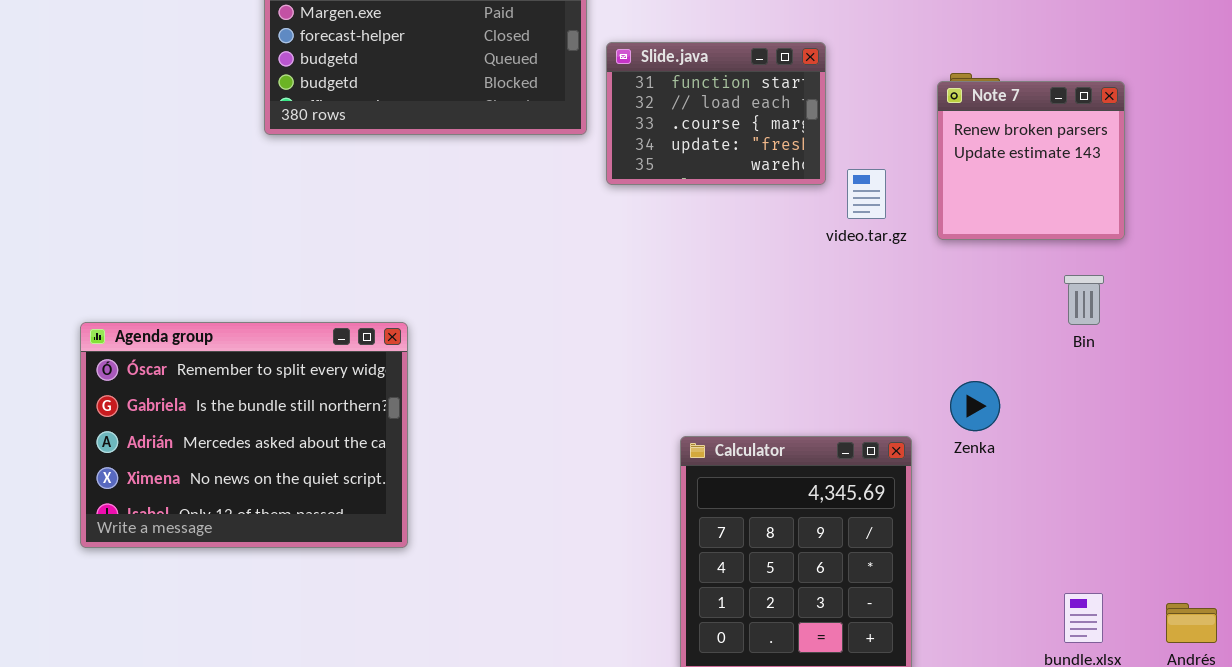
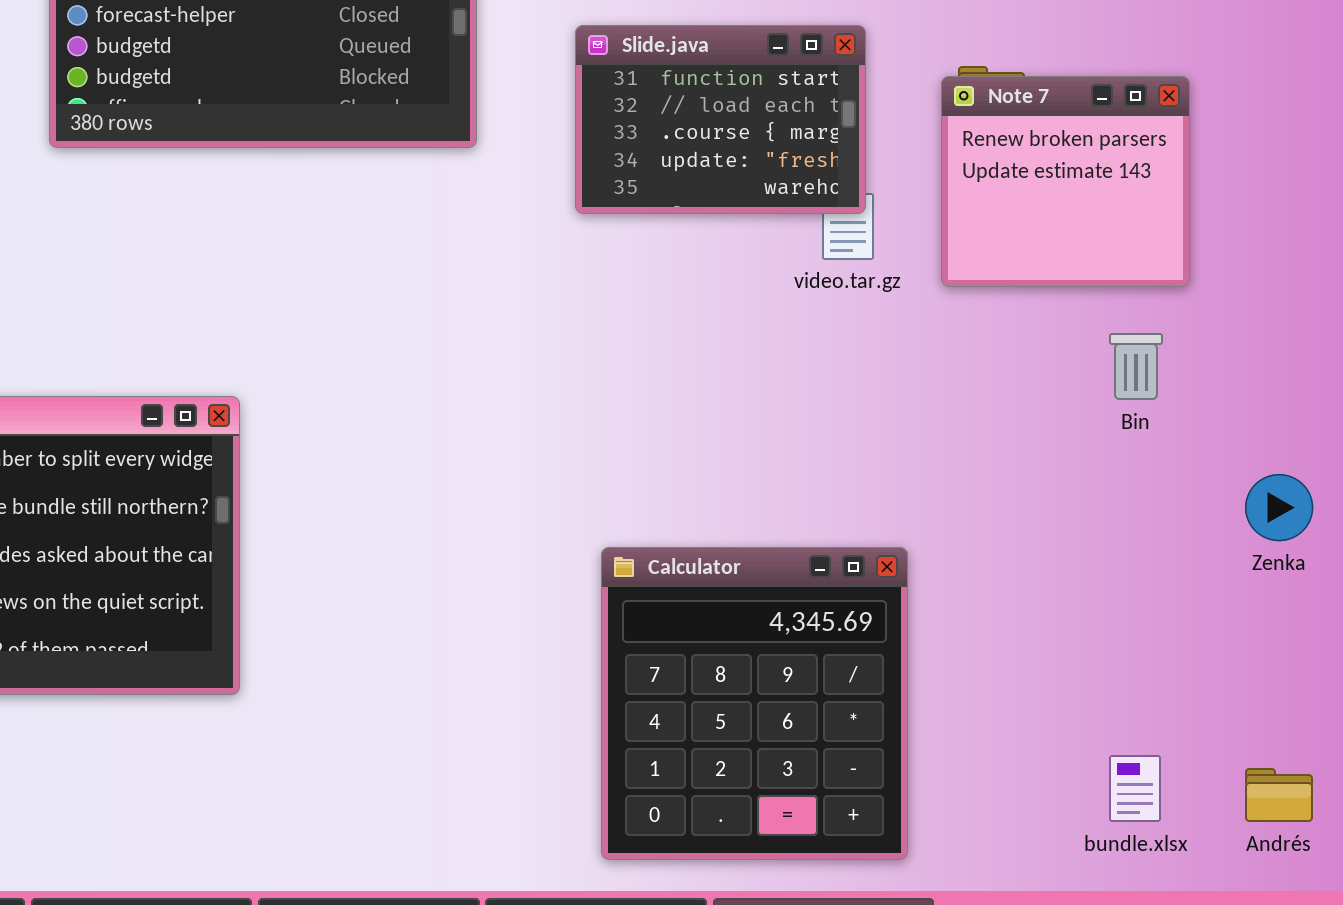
Slide.java: [606,42,826,185] -> [575,25,866,214], moved
Zenka: [950,381,1000,431] -> [1245,474,1313,541], moved

